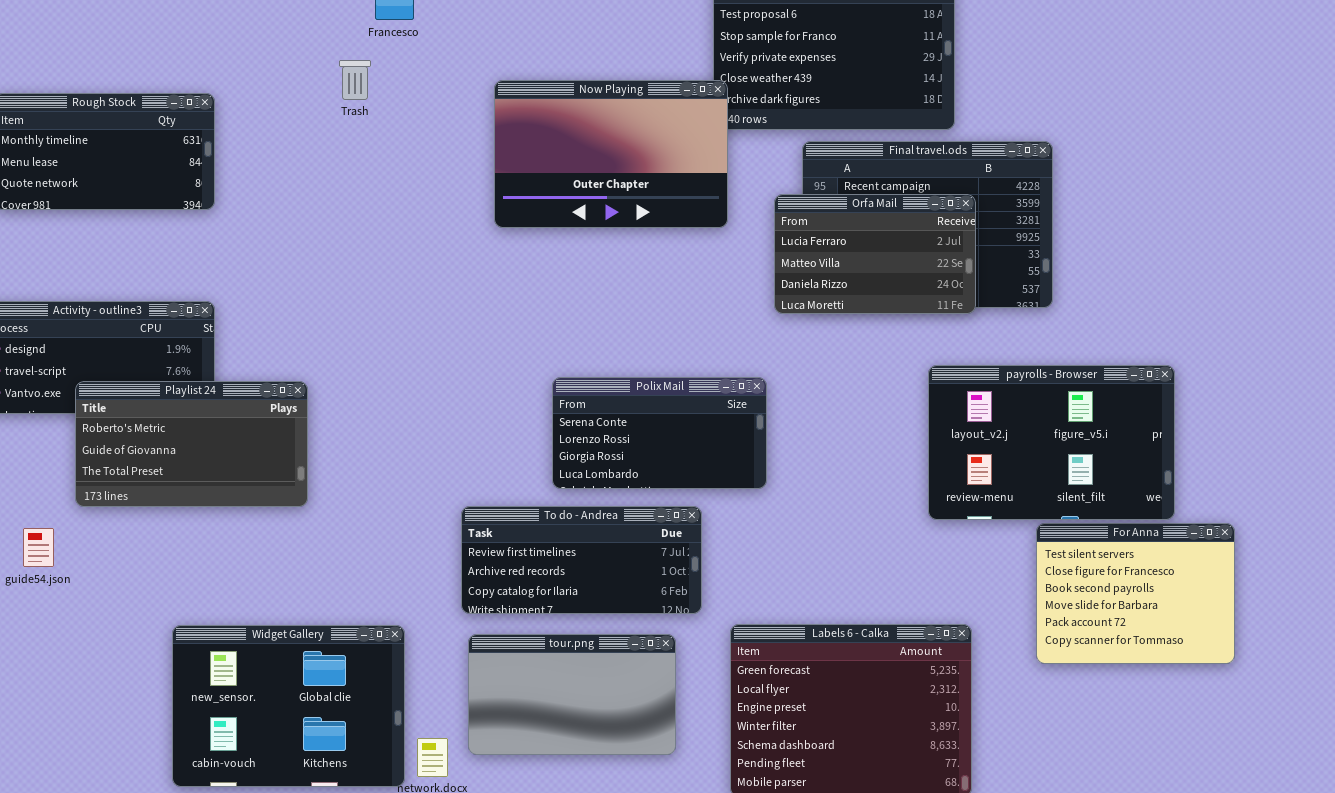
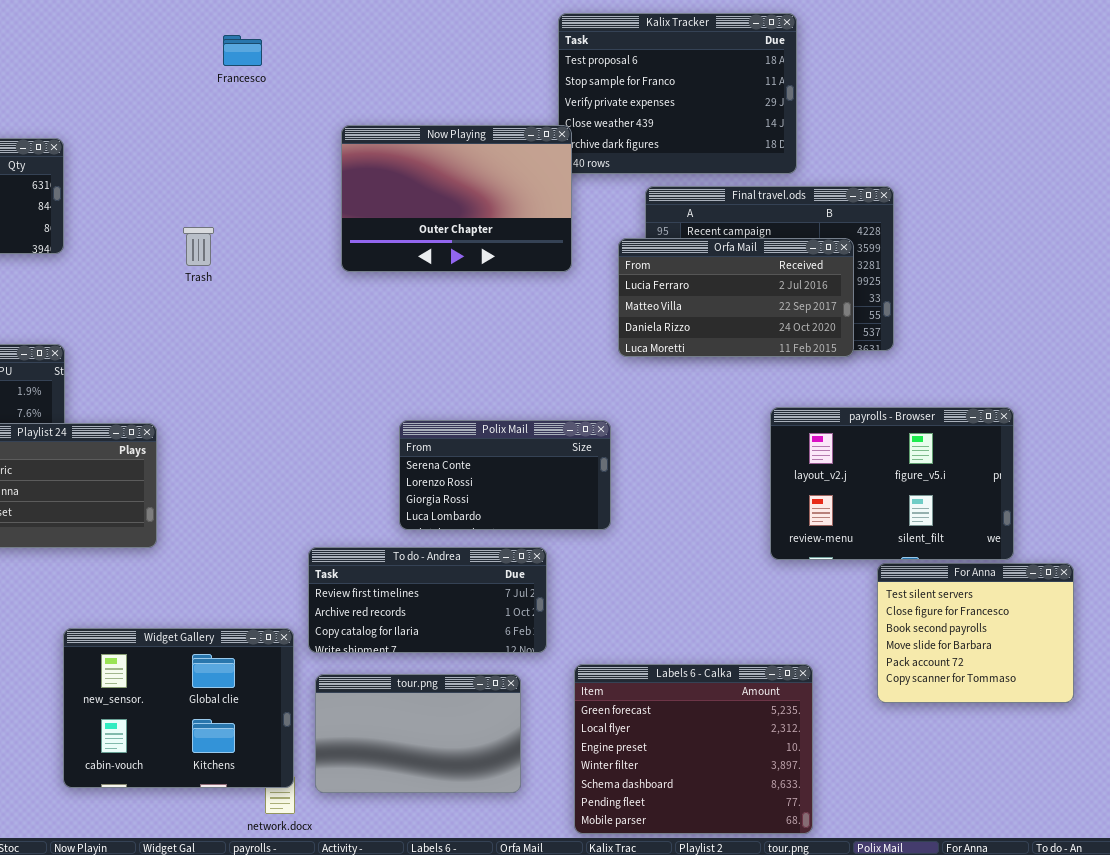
Trash: [339,60,371,100] -> [183,227,214,266], moved
Orfa Mail: [774,194,976,314] -> [618,238,854,357], resized
Widget Gallery: [172,625,405,787] -> [63,628,294,788], moved

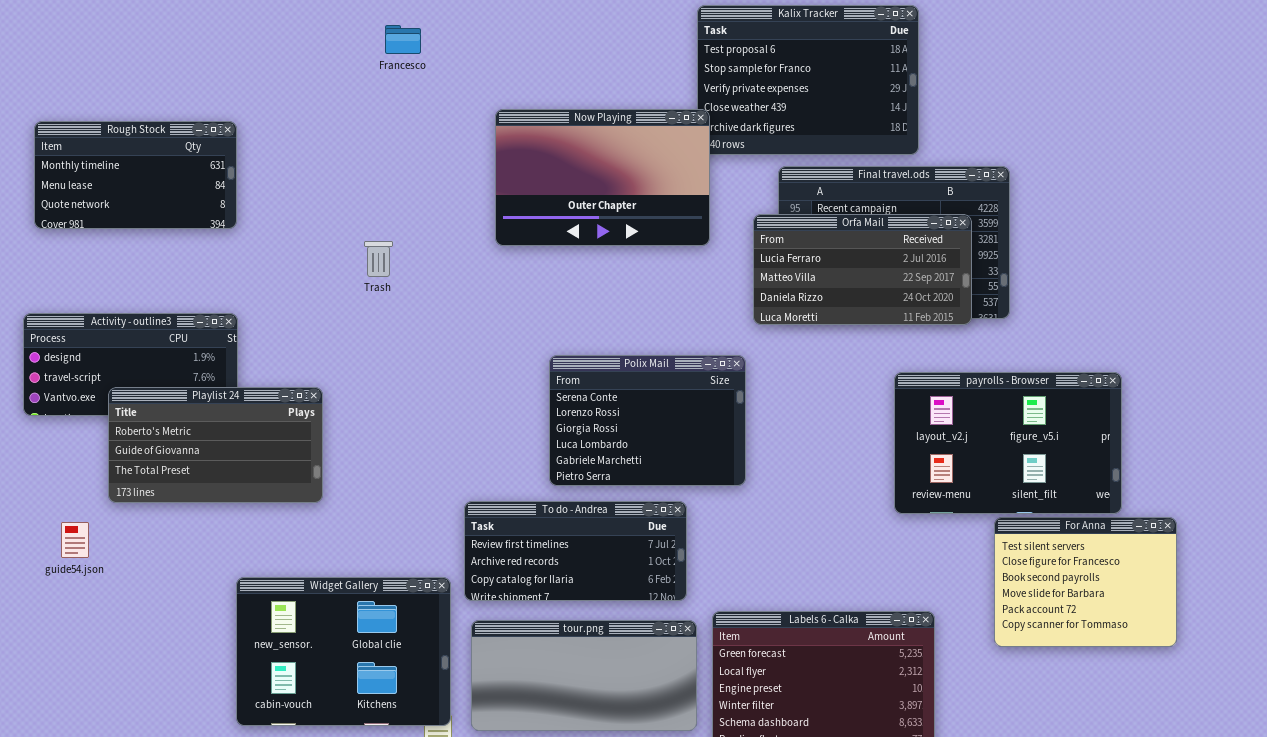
Trash: [183,227,214,266] -> [364,241,393,277], moved
Polix Mail: [399,420,611,530] -> [549,355,746,486], resized
tour.png: [315,674,521,793] -> [471,620,697,731], resized

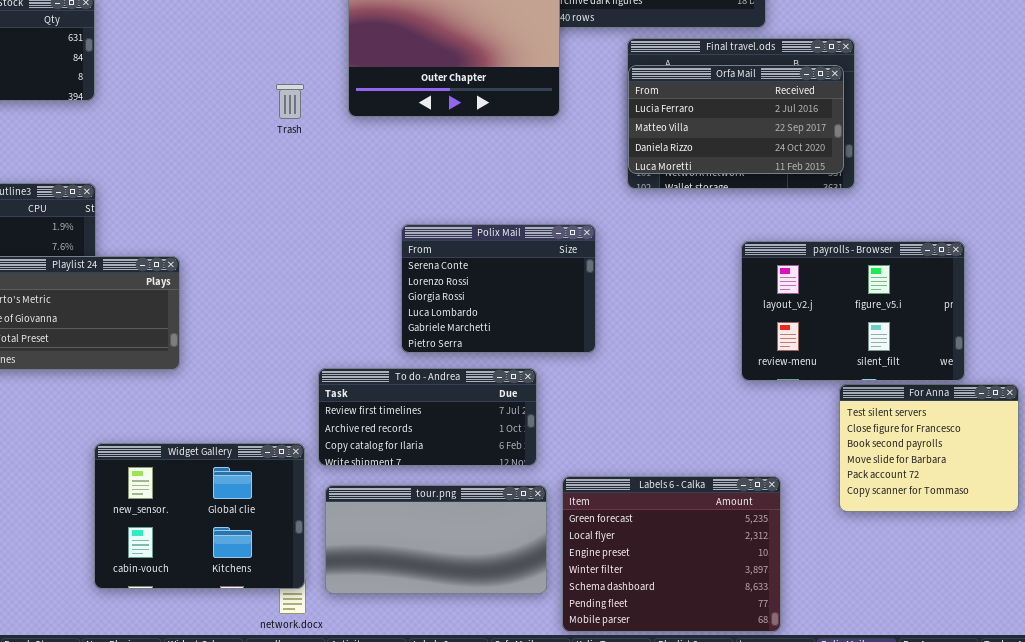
Orfa Mail: [753,214,972,325] -> [628,65,844,174], moved
Trash: [364,241,393,277] -> [276,84,304,119], moved

